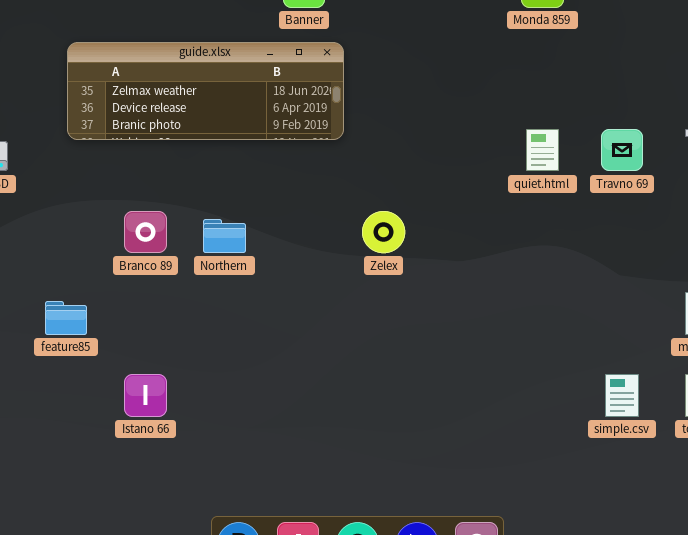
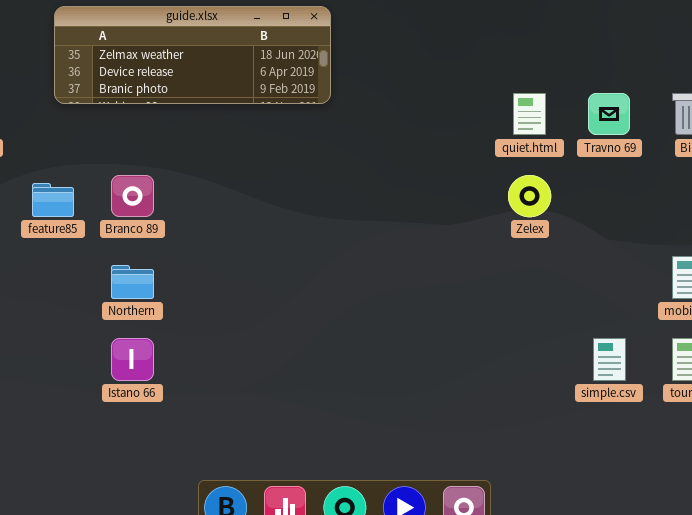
Zelex: [362,211,405,253] -> [508,175,551,217], moved
Northern: [203,219,246,253] -> [111,265,154,299], moved
feature85: [45,301,87,335] -> [32,183,74,217], moved

